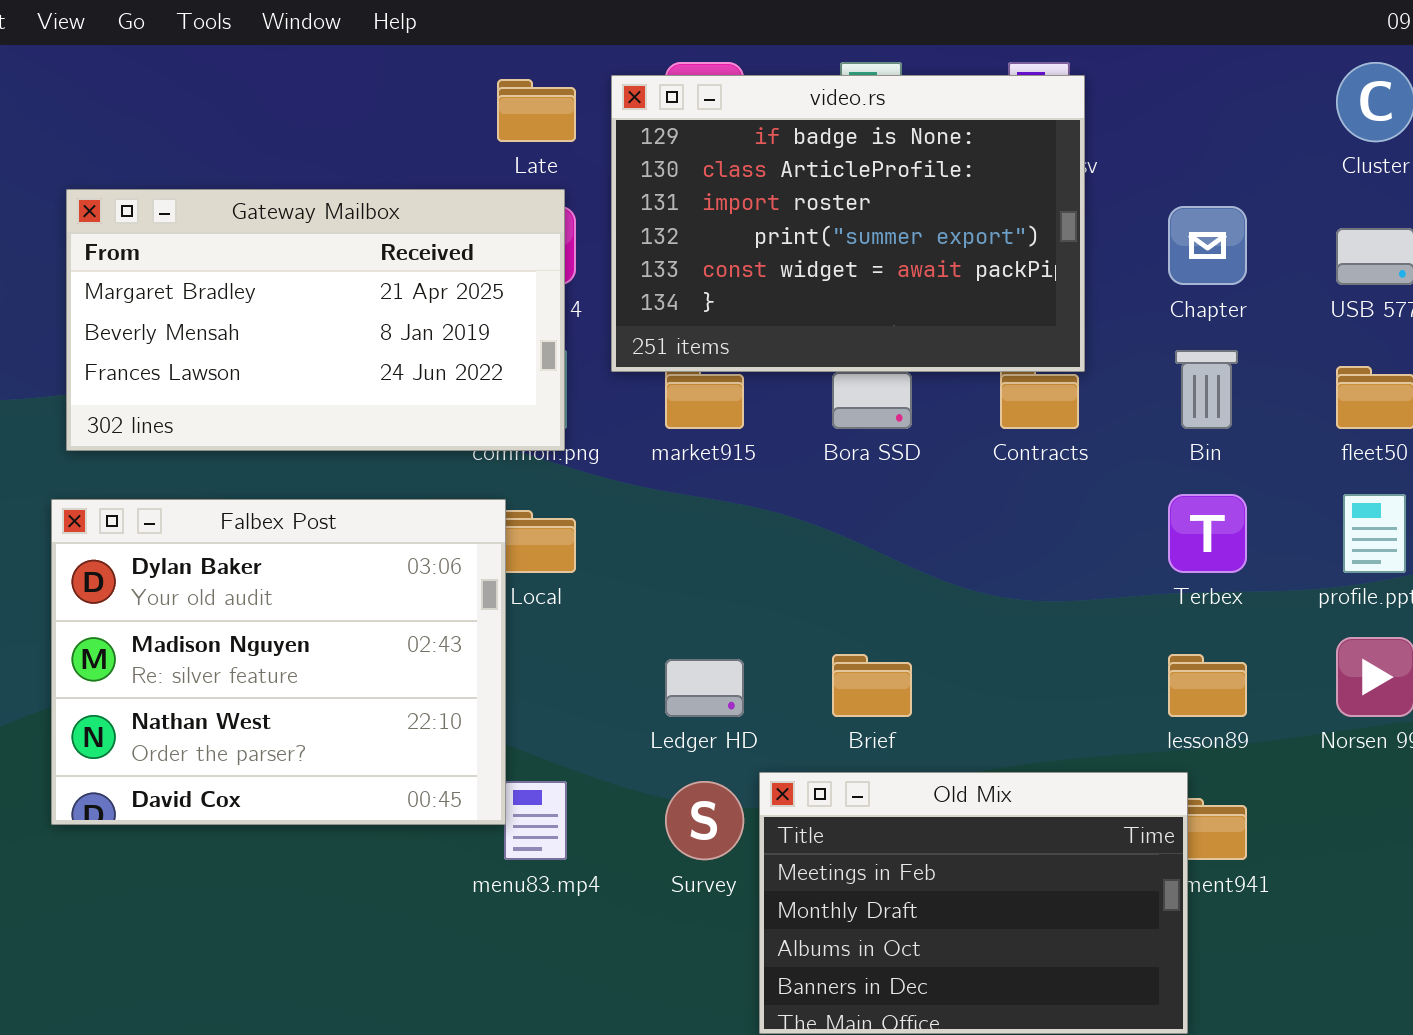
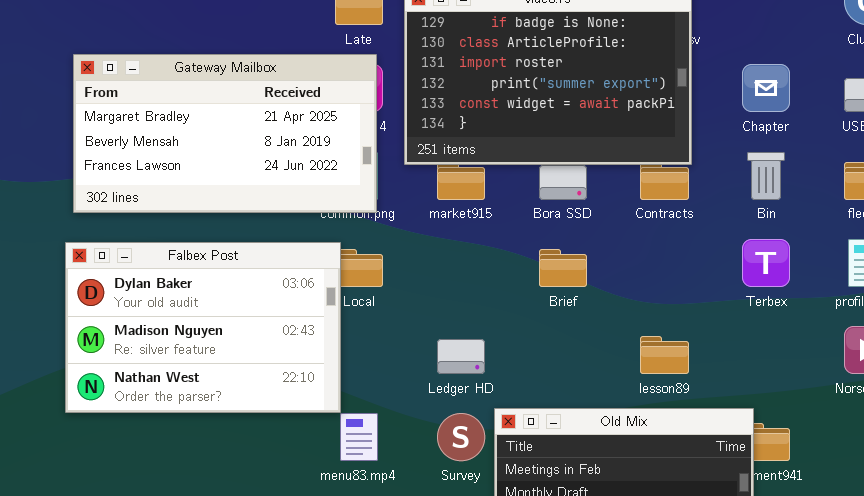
Falbex Post: [51,499,506,825] -> [65,242,341,413], resized
Brief: [832,654,912,717] -> [539,249,587,287], moved
lesson89: [1168,654,1247,717] -> [640,336,689,374], moved

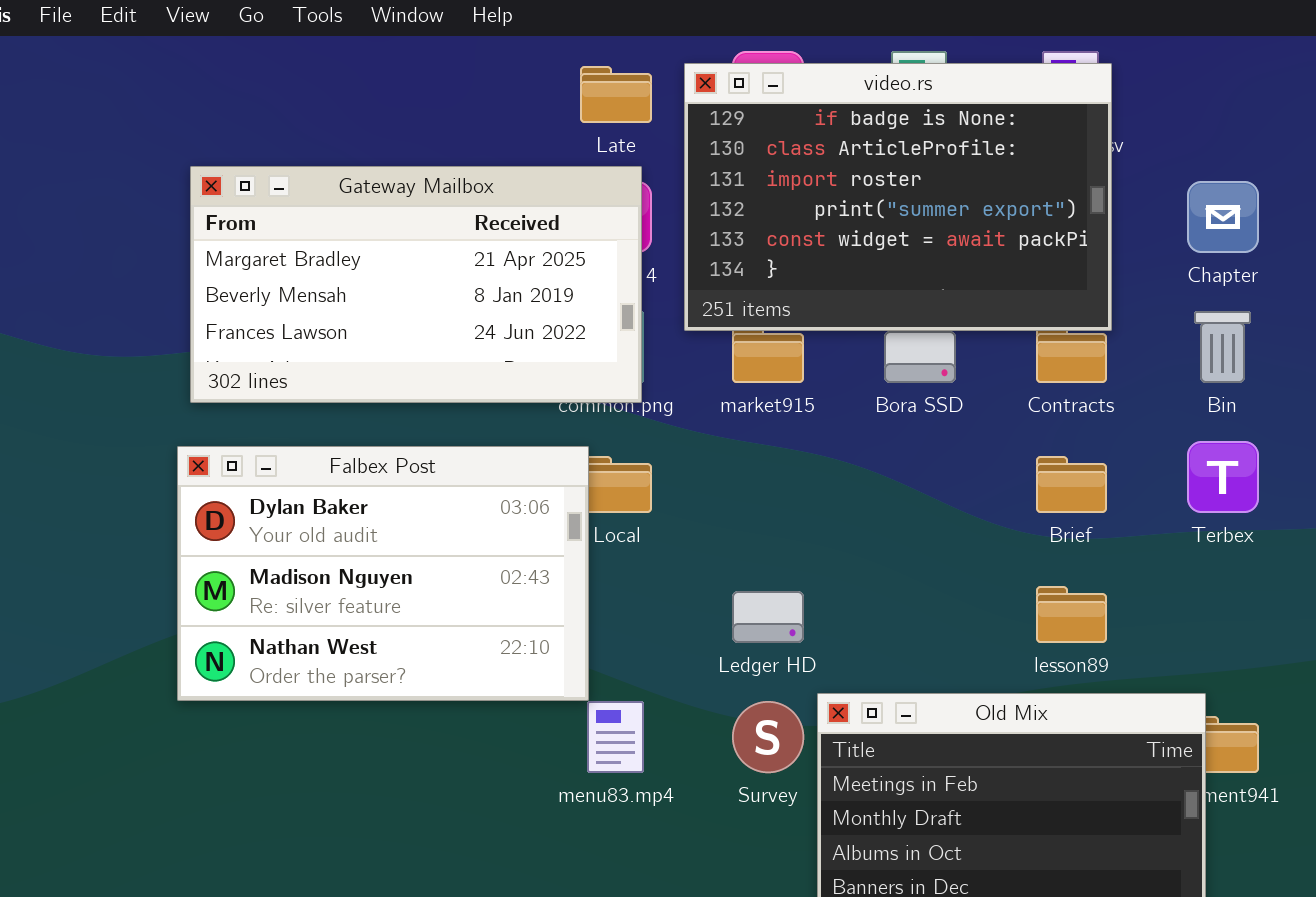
Brief: [539,249,587,287] -> [1036,456,1107,513], moved

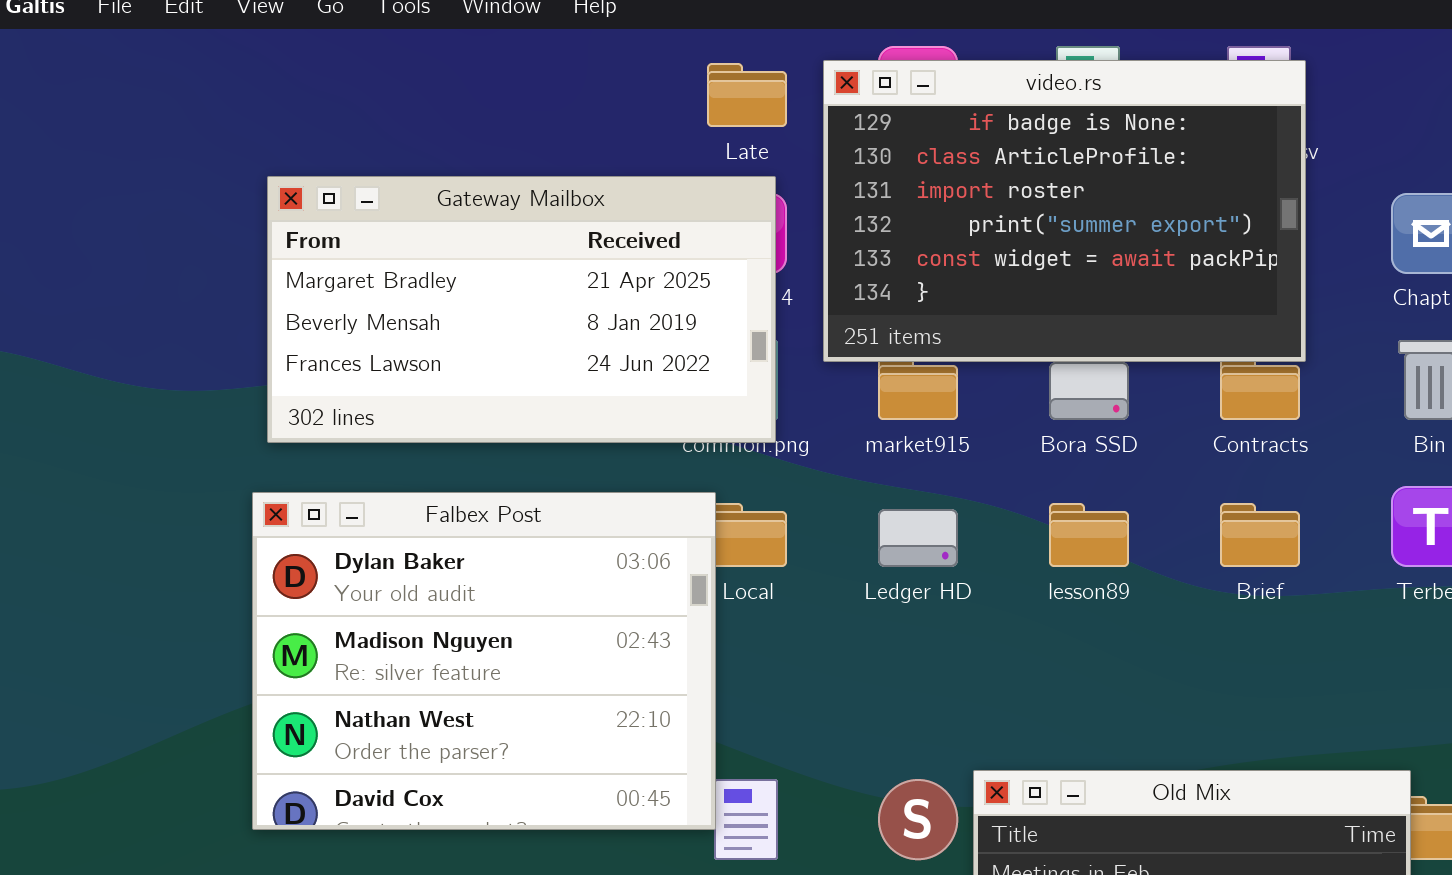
Falbex Post: [177,446,589,701] -> [252,492,716,830], resized
lesson89: [1036,586,1107,643] -> [1049,503,1129,567], moved
Ledger HD: [732,591,804,643] -> [878,509,958,567], moved

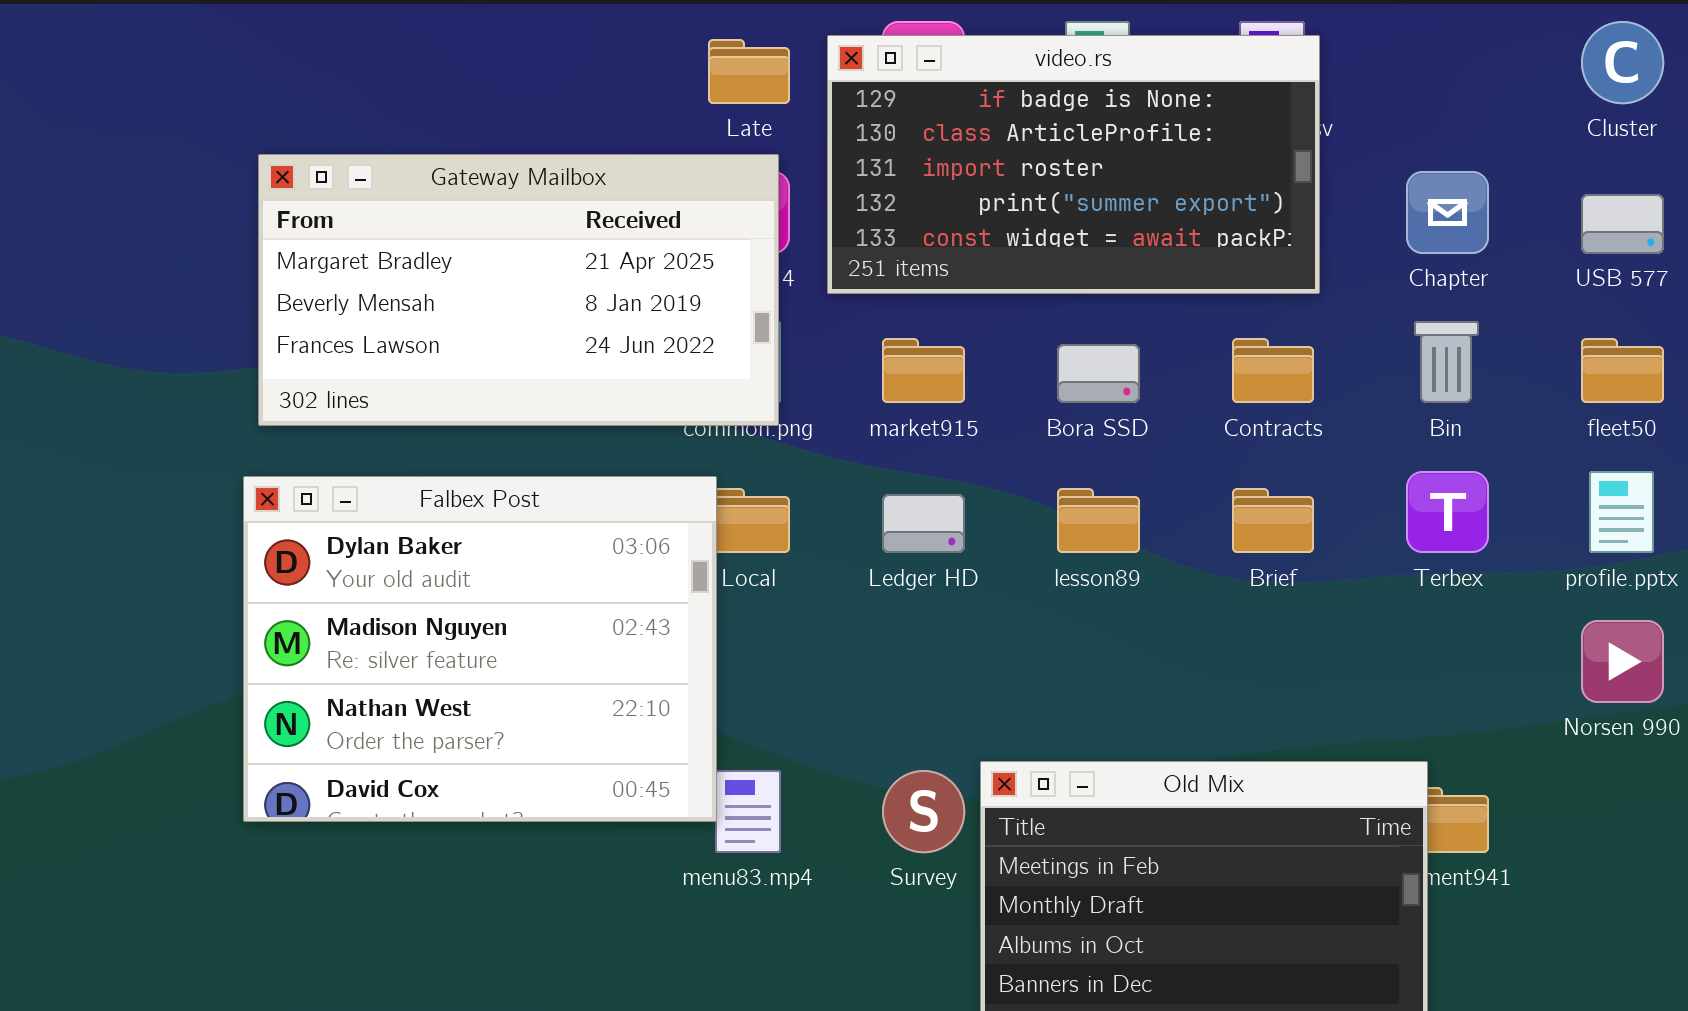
video.rs: [823,60,1306,362] -> [827,35,1320,294], resized

